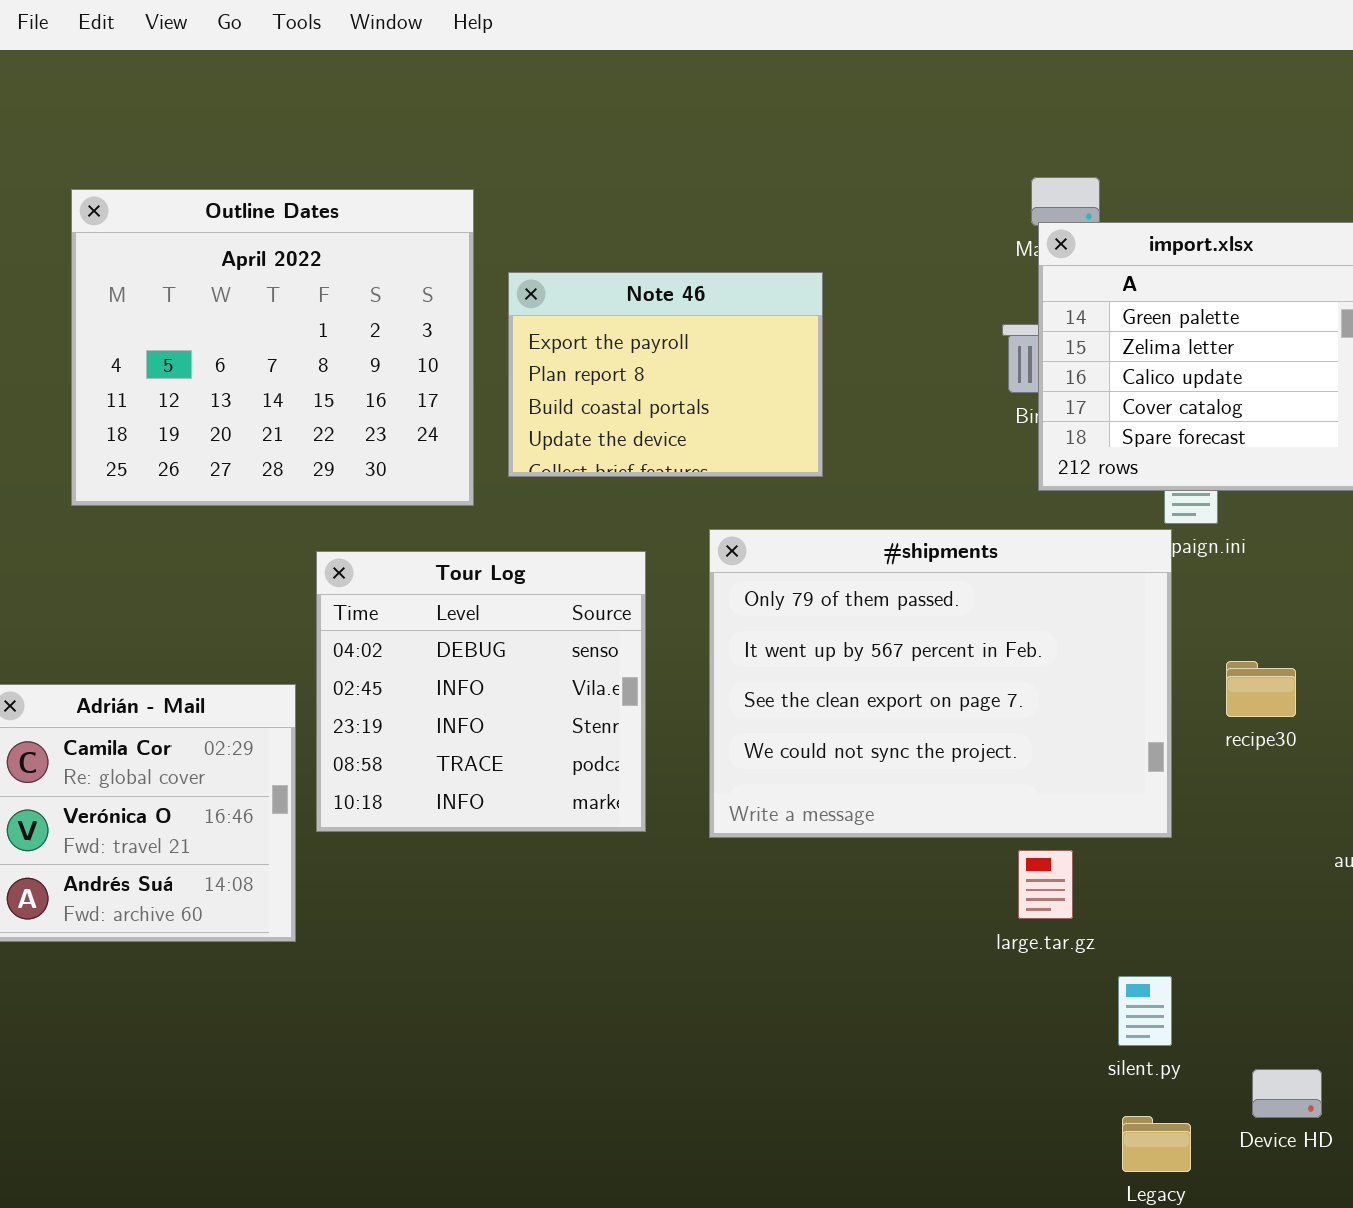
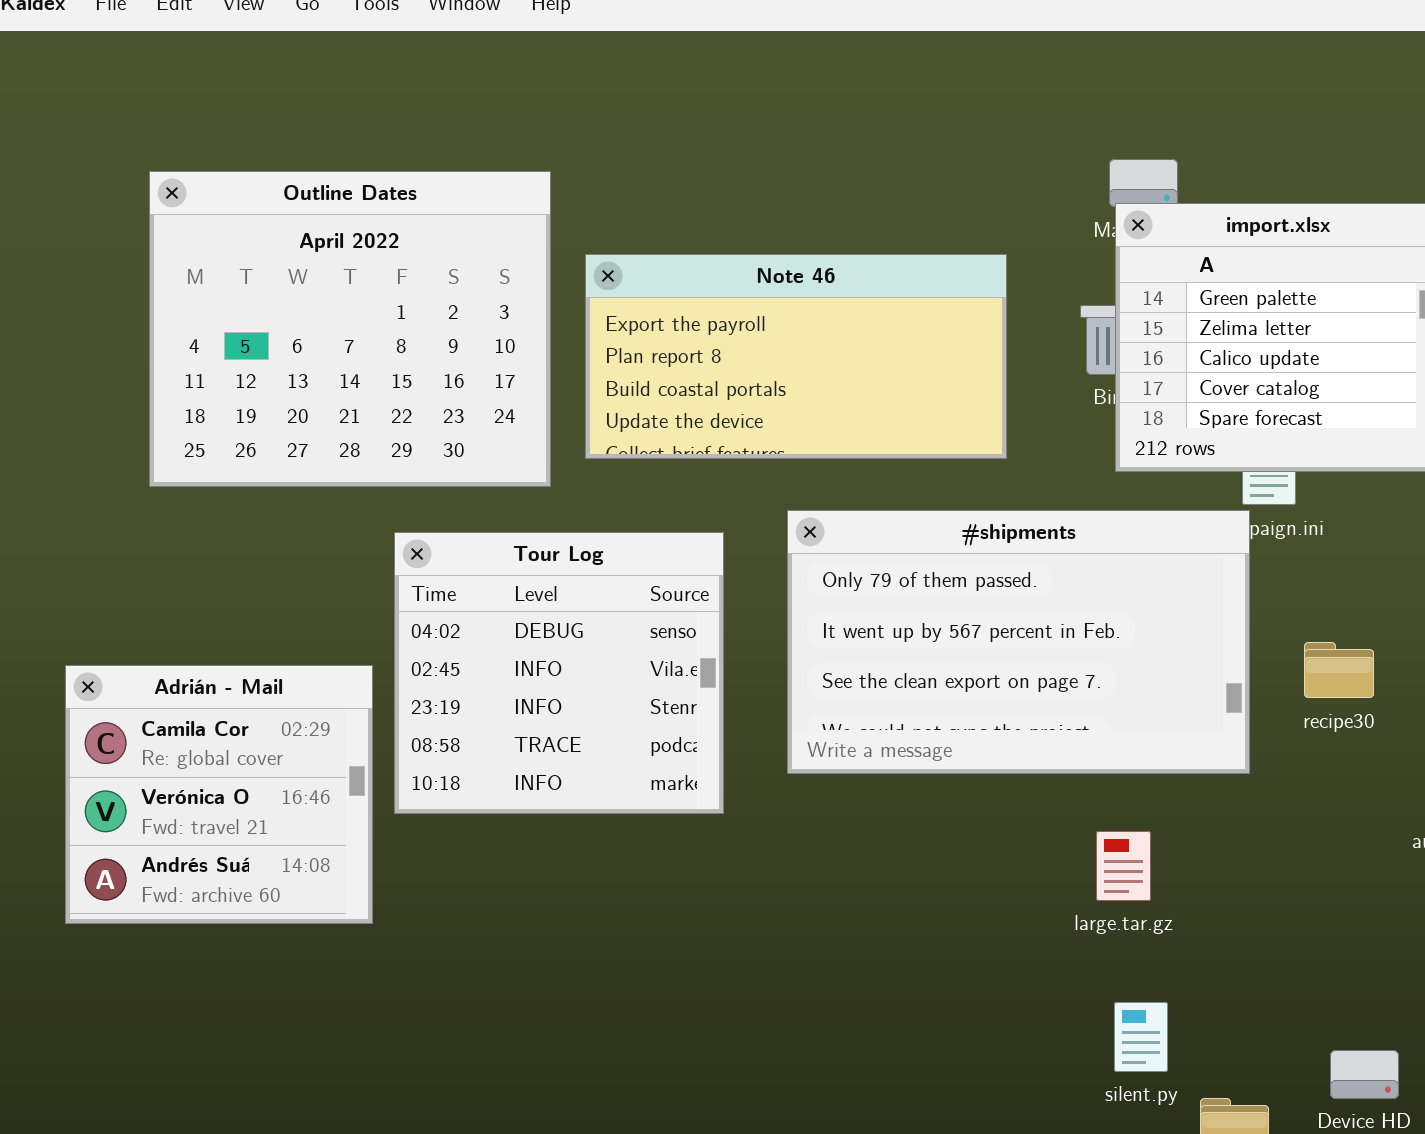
Note 46: [508,272,823,477] -> [585,254,1007,459], resized
#shipments: [709,529,1172,838] -> [787,510,1250,774], resized
silent.py: [1118,976,1172,1046] -> [1114,1002,1168,1072], moved

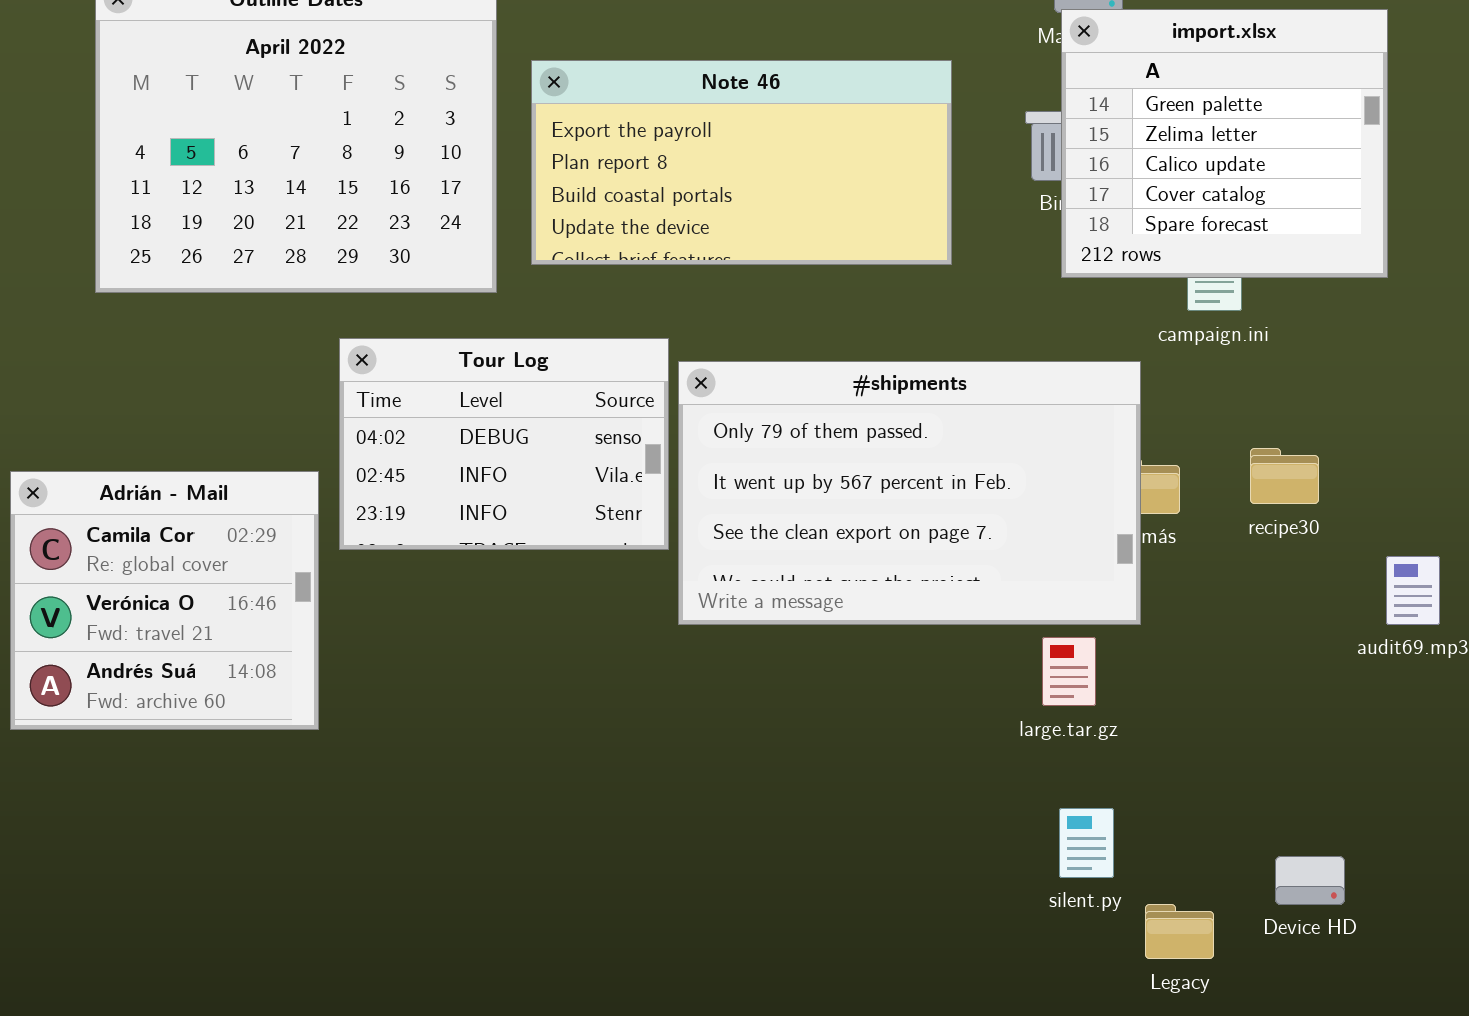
#shipments: [787,510,1250,774] -> [678,361,1141,625], moved
Tour Log: [394,532,724,814] -> [339,338,669,550], resized

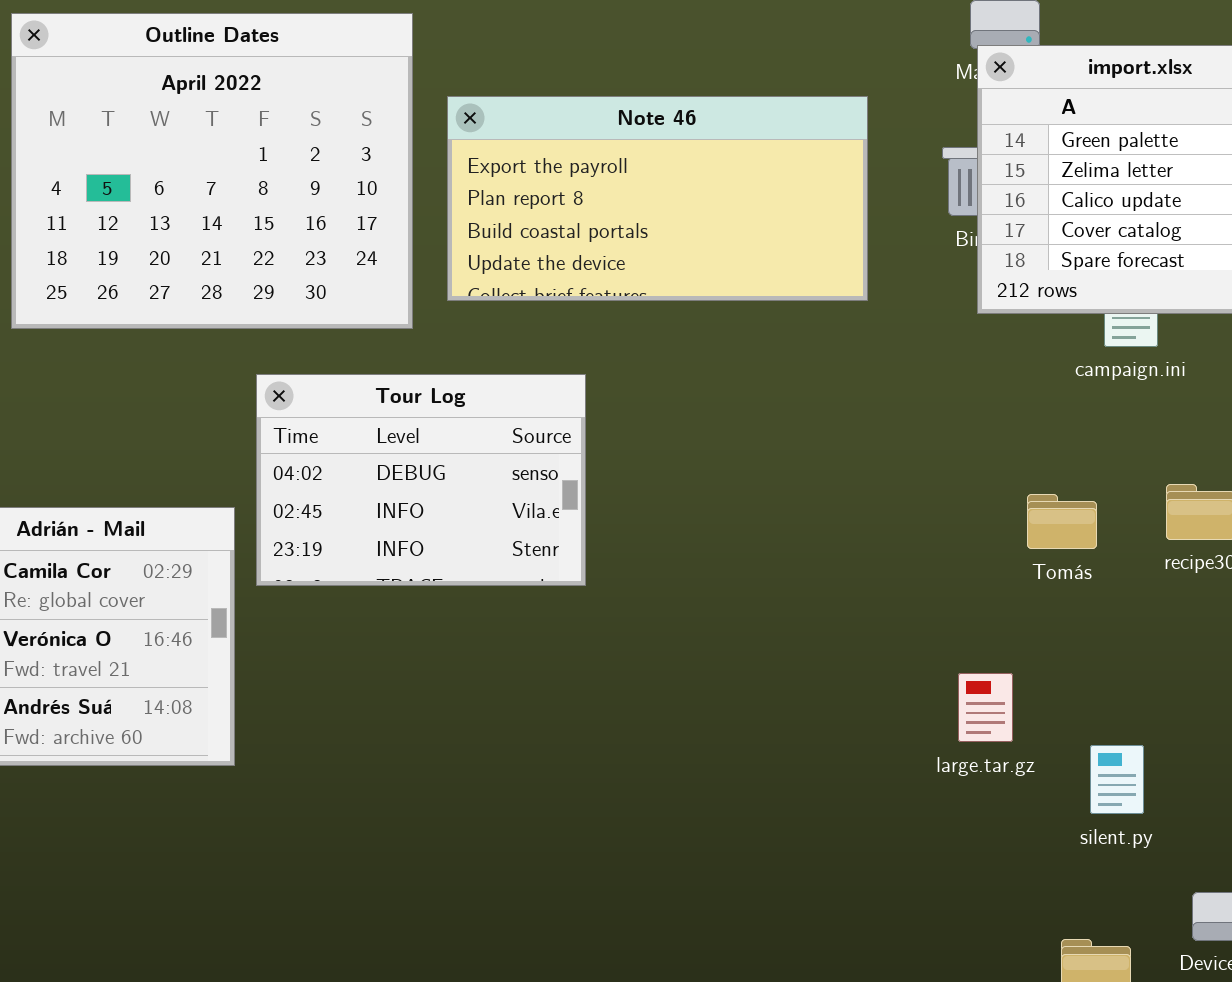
#shipments: [678,361,1141,625] -> none, closed
silent.py: [1059,808,1114,878] -> [1090,745,1144,814], moved

